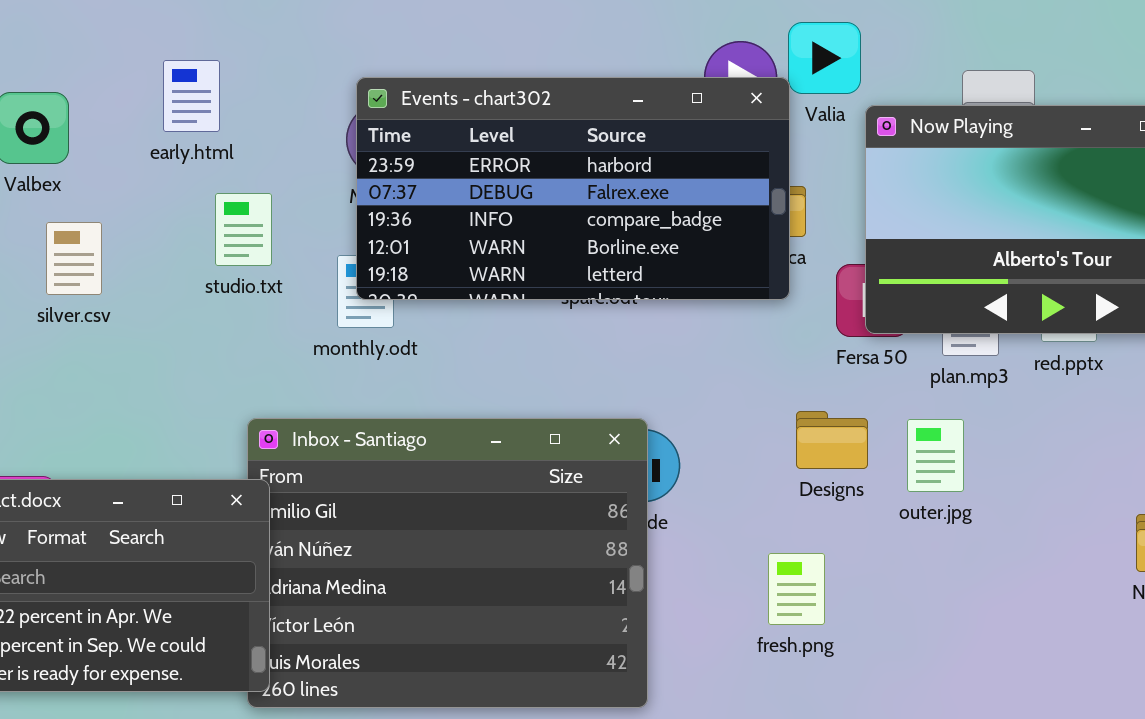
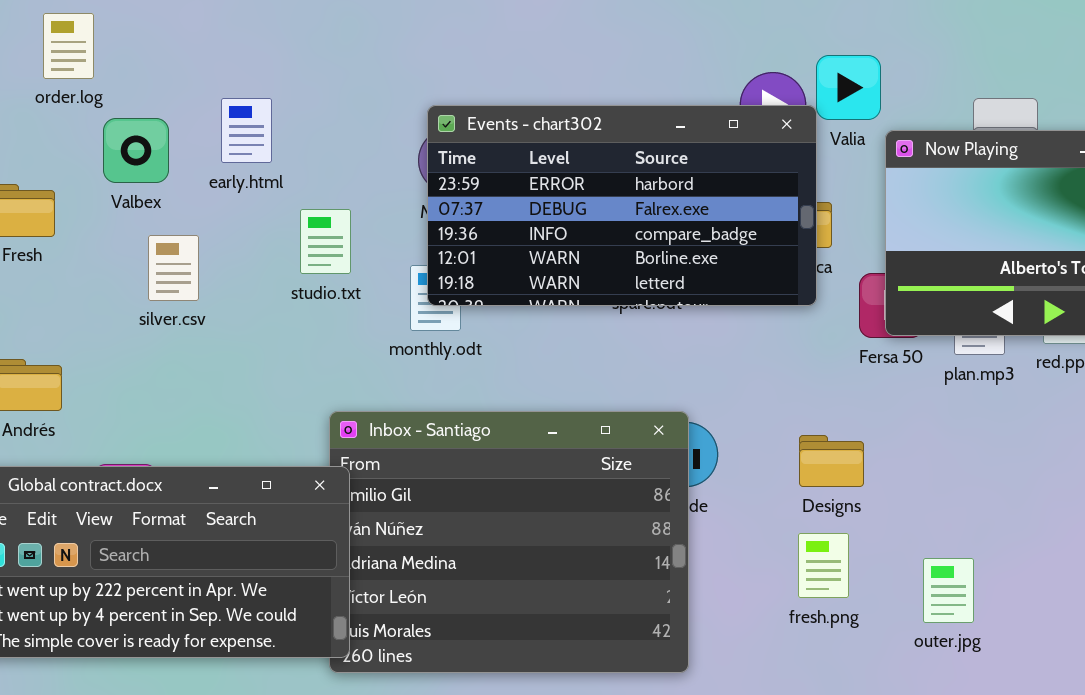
early.html: [163,60,220,132] -> [221,98,272,163], moved
Designs: [796,411,868,469] -> [799,435,864,487], moved
outer.jpg: [907,419,964,492] -> [923,558,974,623], moved

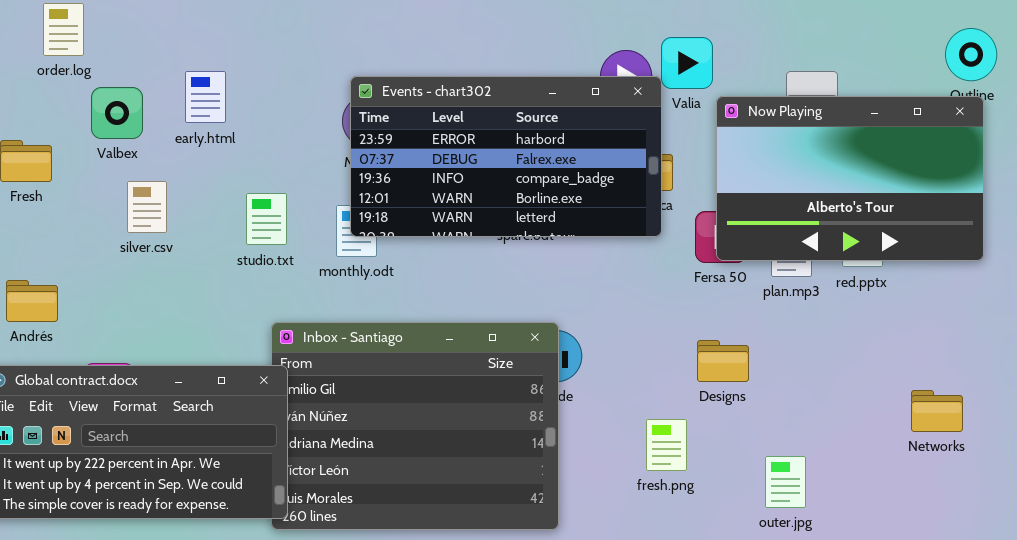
studio.txt: [300,209,351,274] -> [246,193,287,245], moved
Designs: [799,435,864,487] -> [697,340,749,382], moved
outer.jpg: [923,558,974,623] -> [765,456,806,508], moved

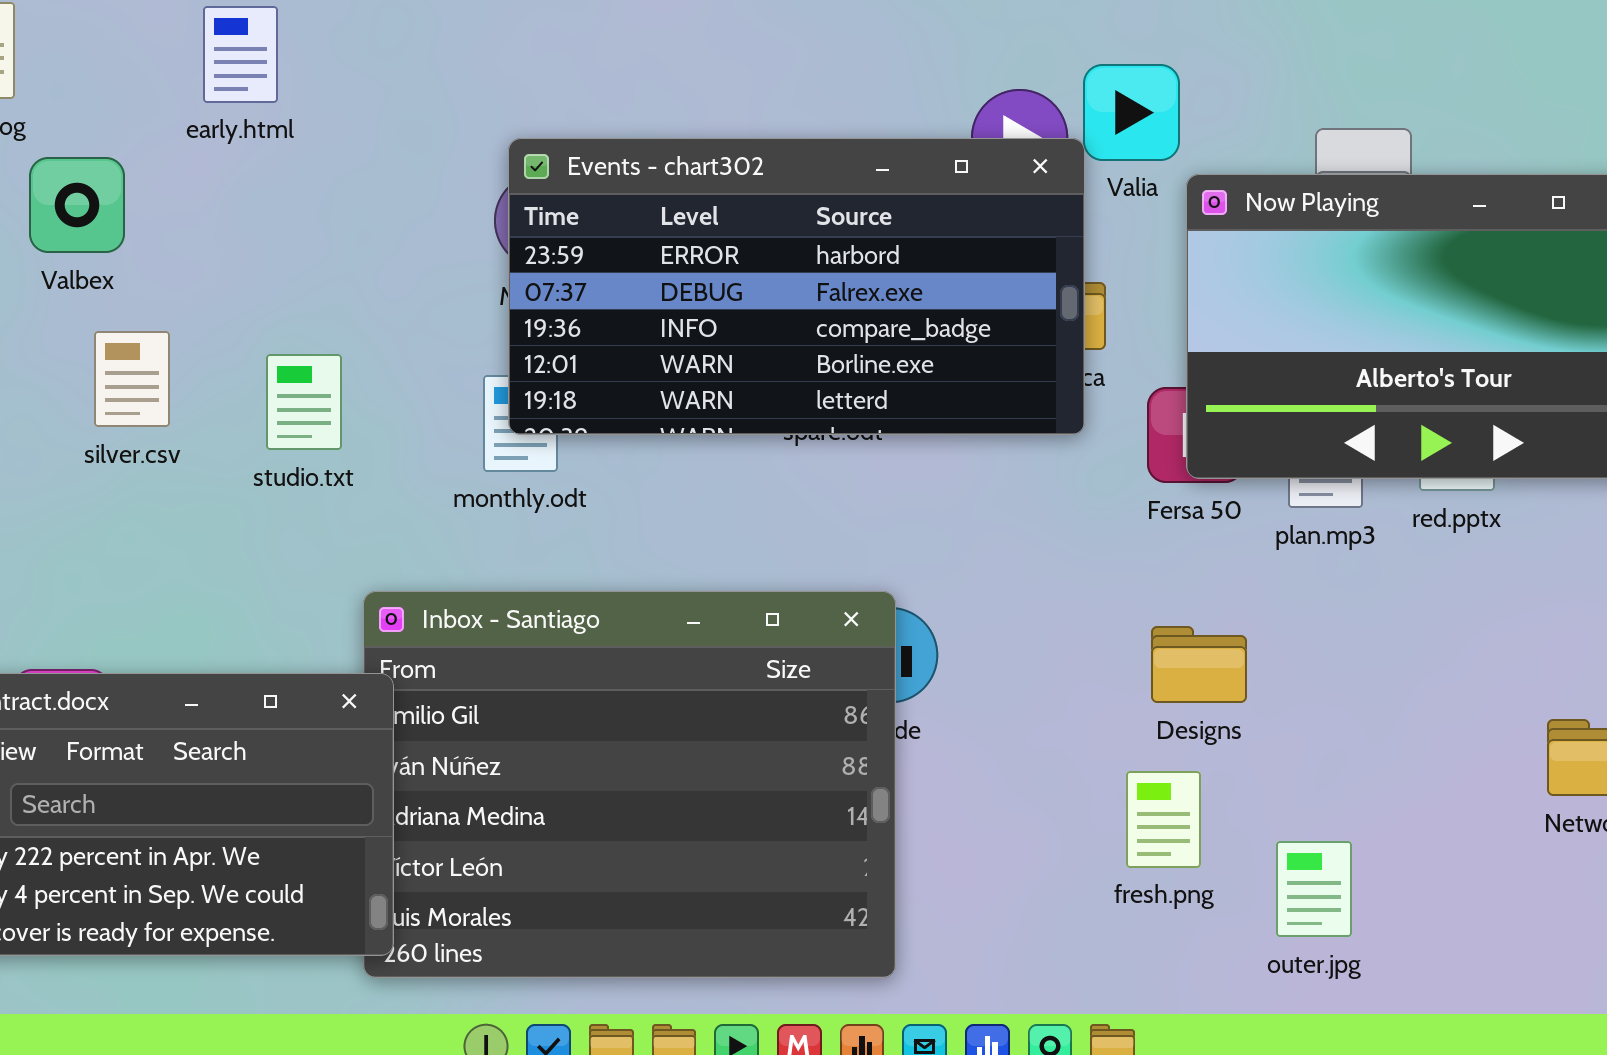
early.html: [185,71,226,123] -> [203,6,278,103], moved
studio.txt: [246,193,287,245] -> [266,354,342,450], moved
fresh.png: [646,419,687,471] -> [1126,771,1201,868], moved

